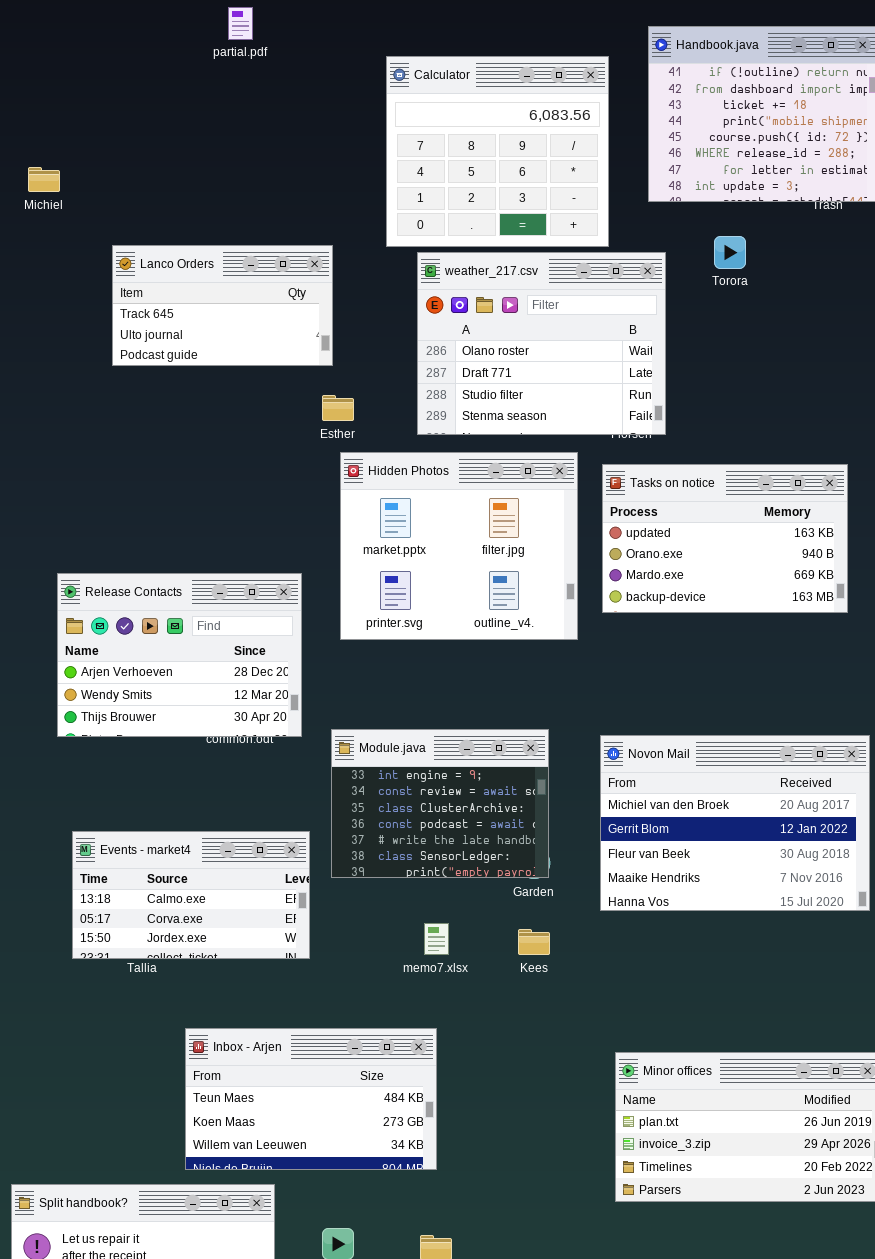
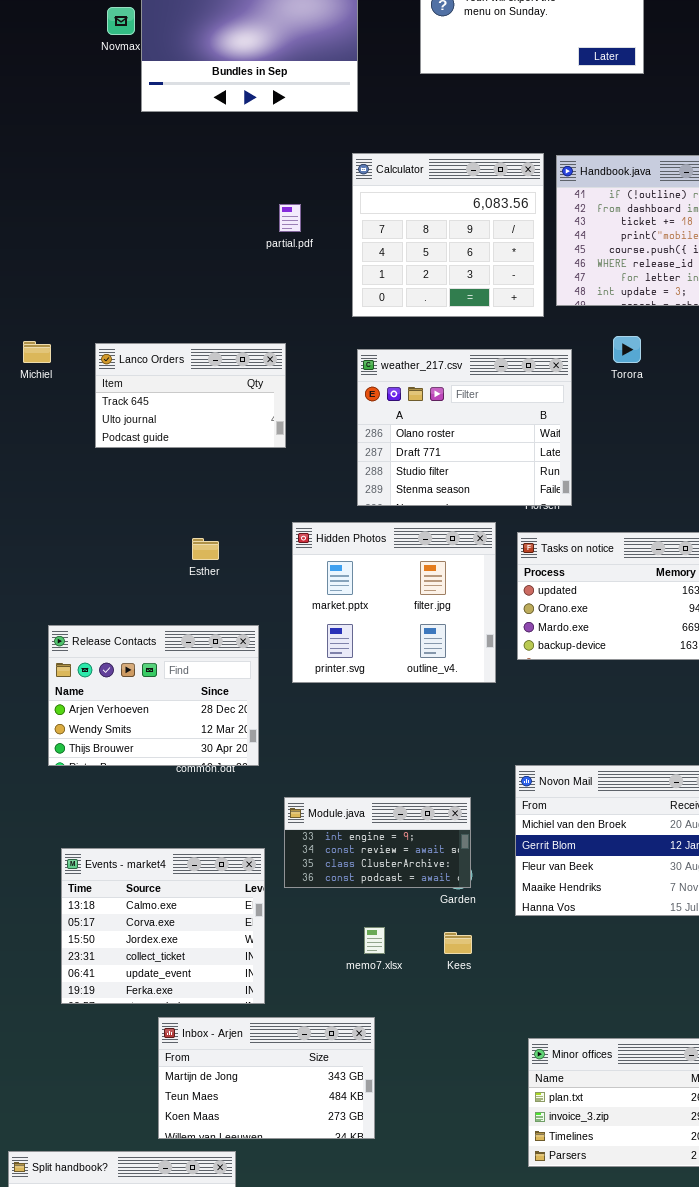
partial.pdf: [228,7,253,40] -> [279,204,301,232], moved
Calculator: [386,56,609,247] -> [352,153,544,317], moved
Michiel: [28,167,60,192] -> [23,341,51,363], moved
Esther: [322,395,354,421] -> [192,538,219,560], moved
Module.java: [331,729,549,878] -> [284,797,471,888], resized
Events - market4: [72,831,310,959] -> [61,848,265,1004], resized
Inbox - Arjen: [185,1028,437,1170] -> [158,1017,375,1139], scrolled up 1 row

